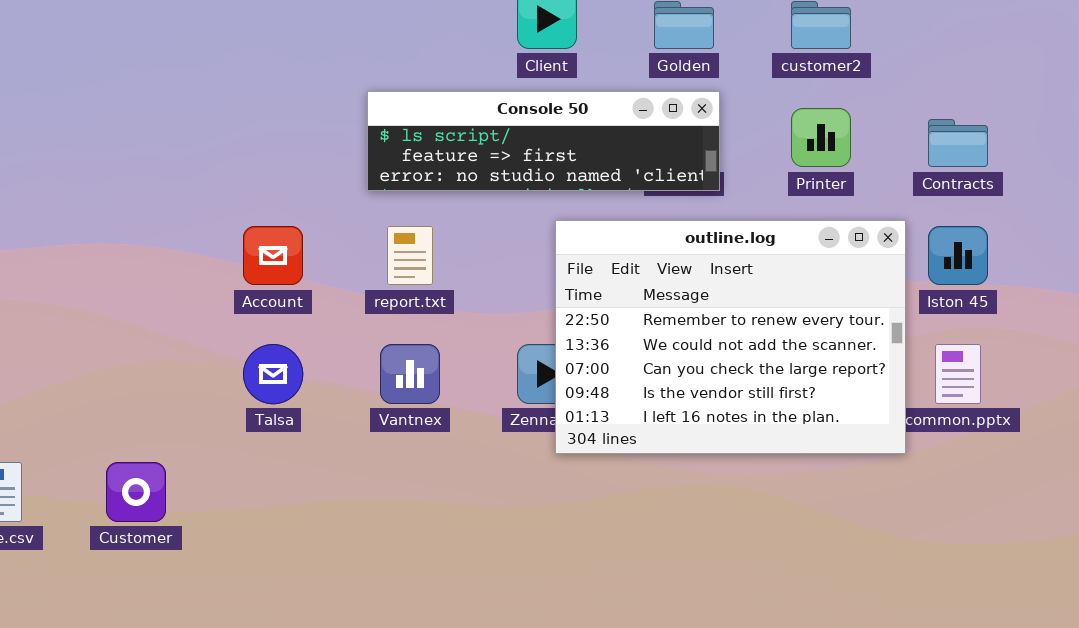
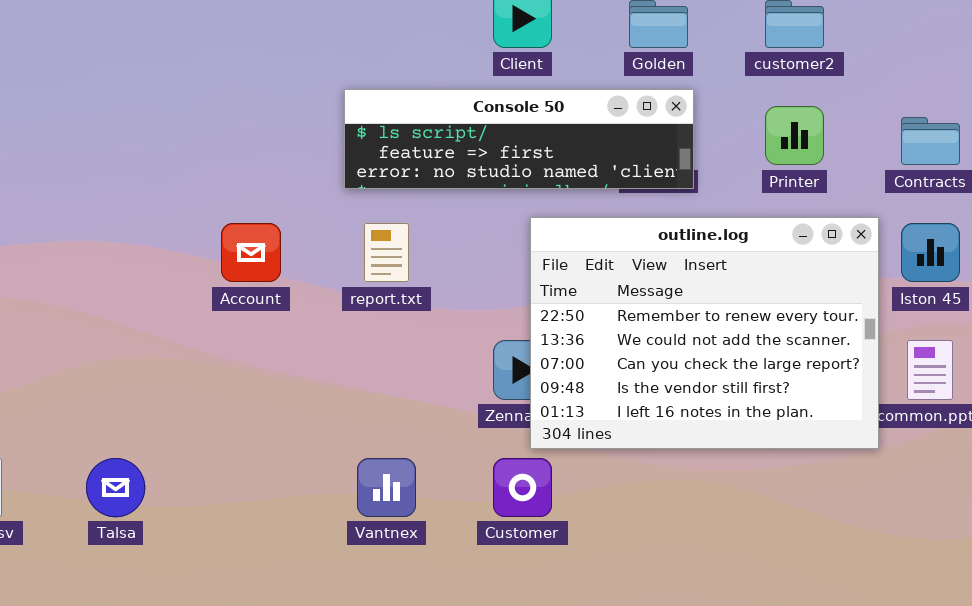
Talsa: [243,344,303,404] -> [86,458,145,517], moved
Vantnex: [380,344,440,404] -> [357,458,416,517], moved
Customer: [106,462,166,522] -> [493,458,552,517], moved

